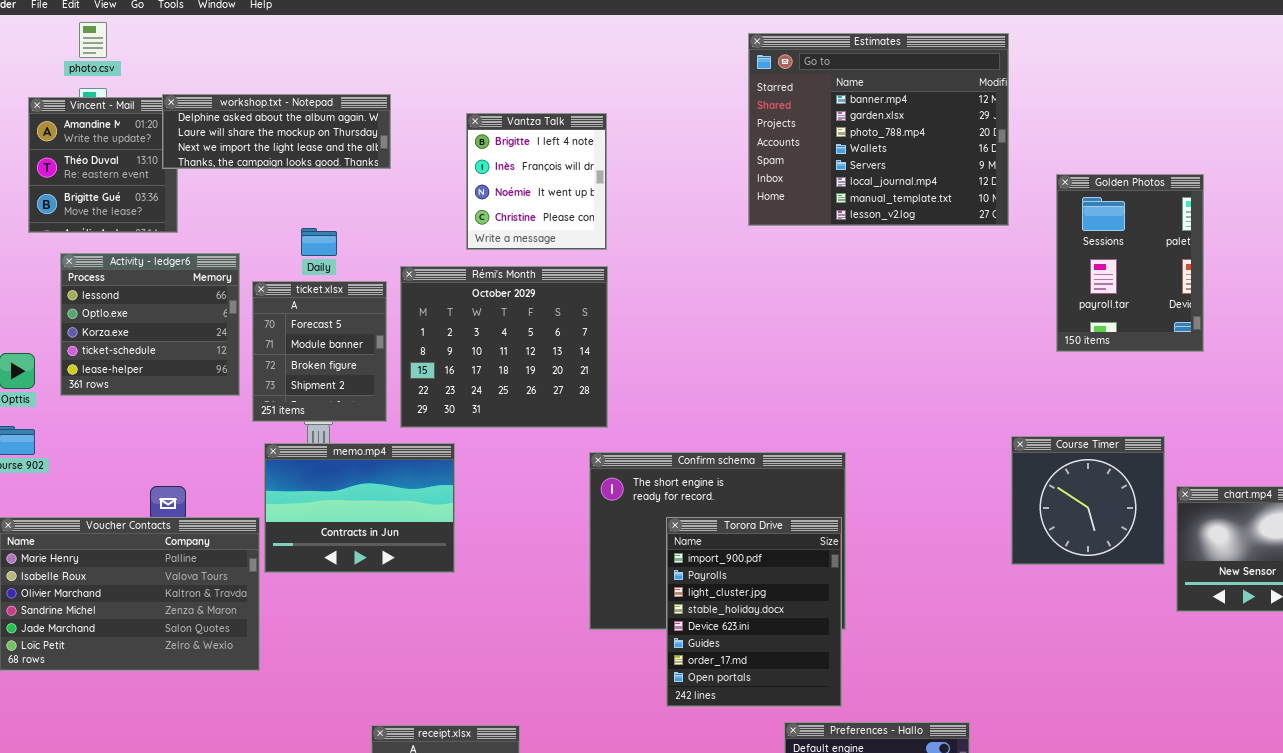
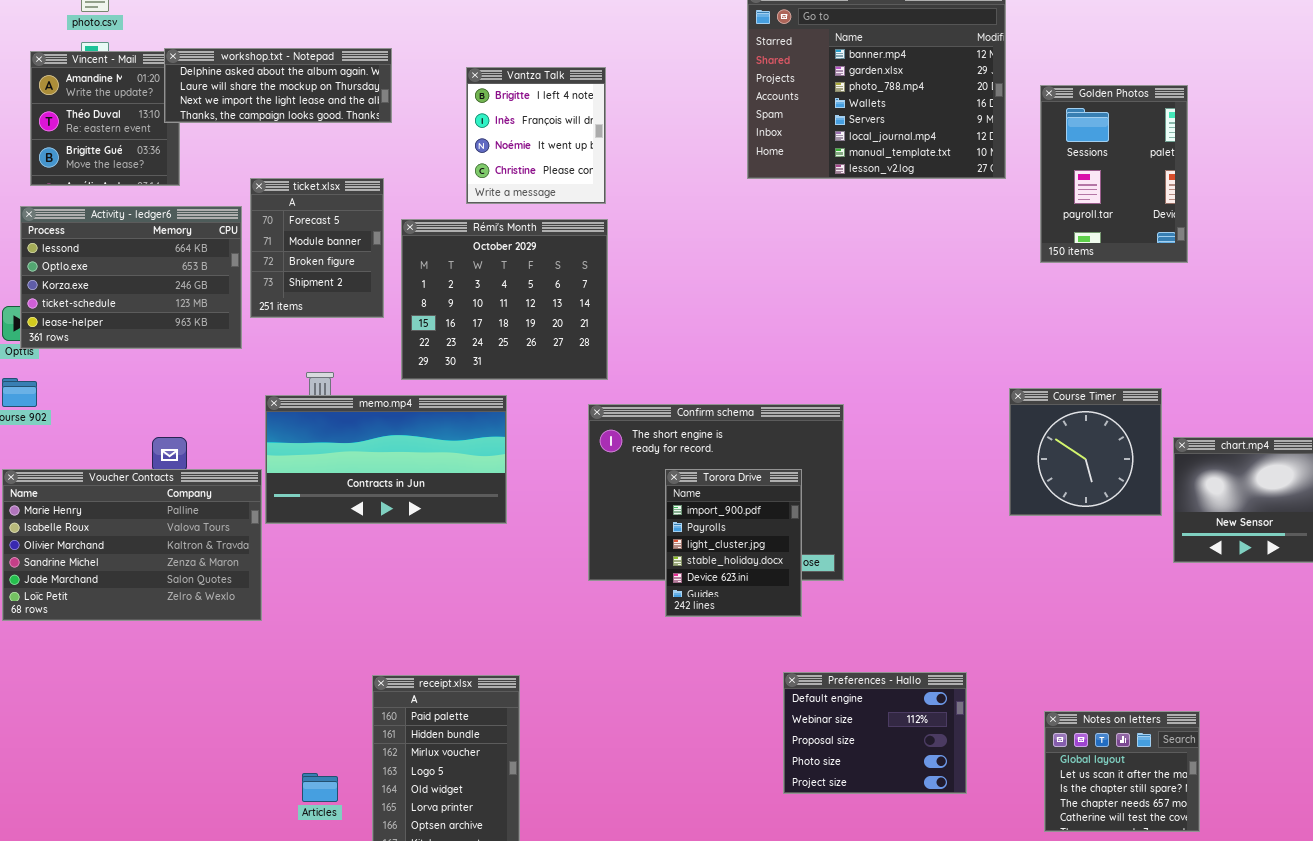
Golden Photos: [1056,174,1204,352] -> [1040,85,1188,263], moved
Activity - ledger6: [60,253,240,396] -> [20,206,242,349], resized
ticket.xlsx: [252,281,387,422] -> [250,178,384,318], moved
memo.mp4: [264,443,455,573] -> [265,395,507,524], resized
Torora Drive: [666,517,842,707] -> [665,469,802,617], resized

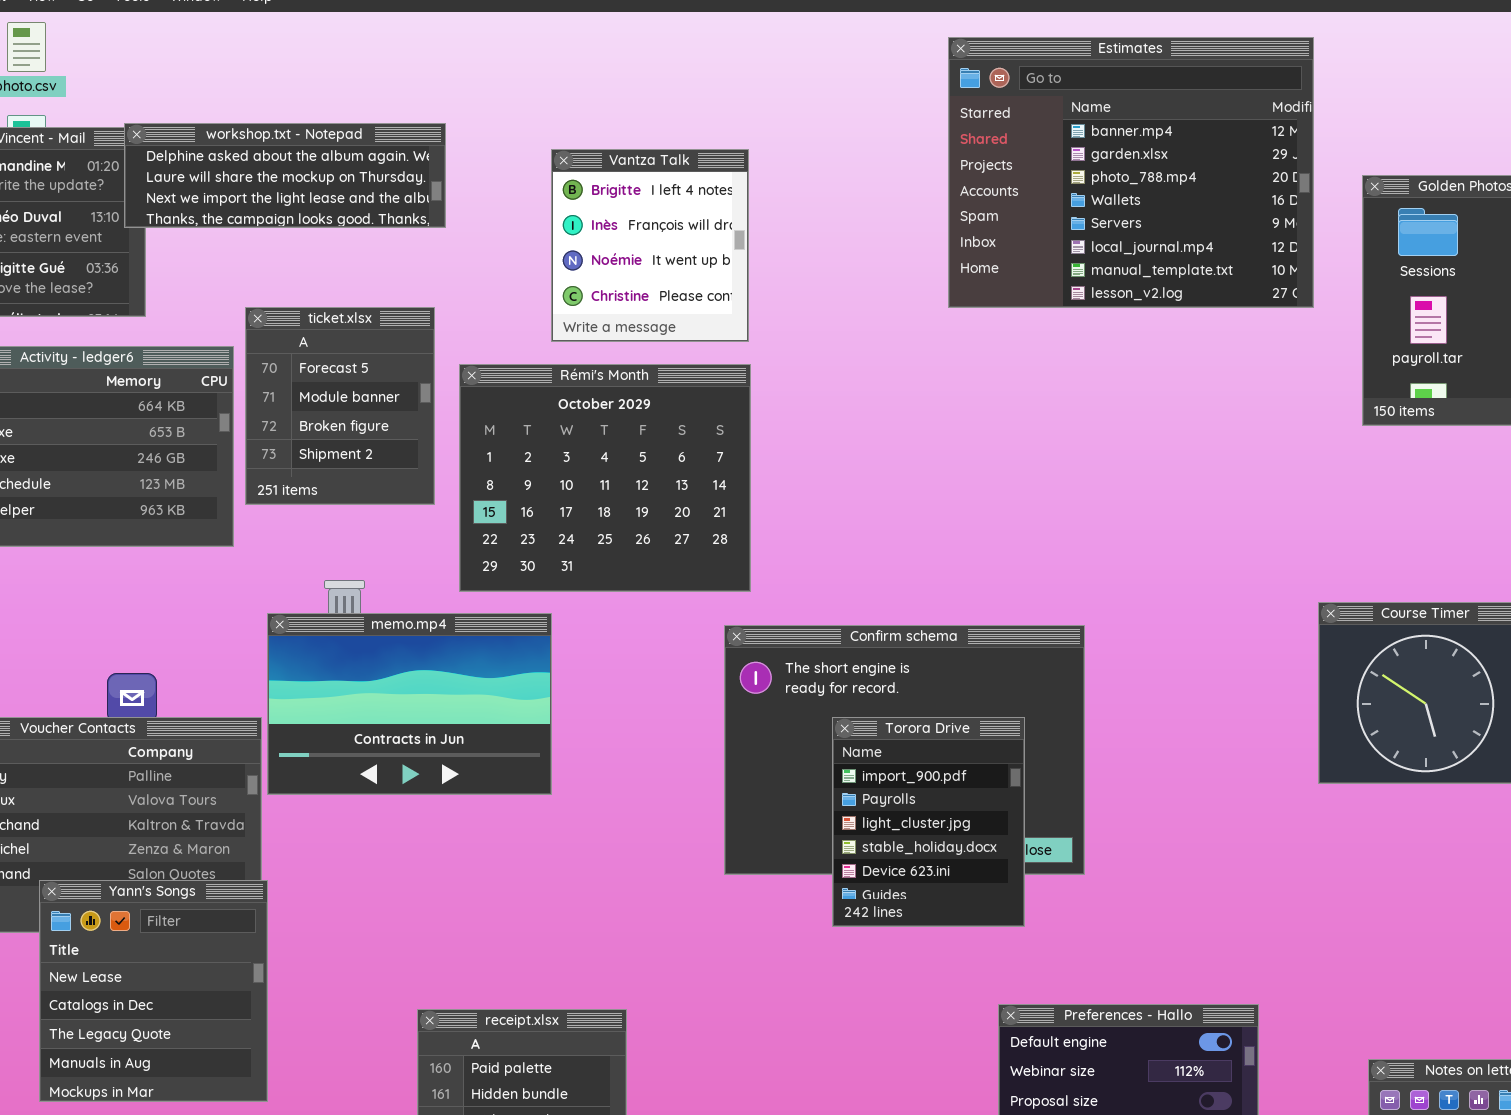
memo.mp4: [265,395,507,524] -> [267,613,552,795], resized
Yann's Songs: none -> [39,880,268,1102], opened

